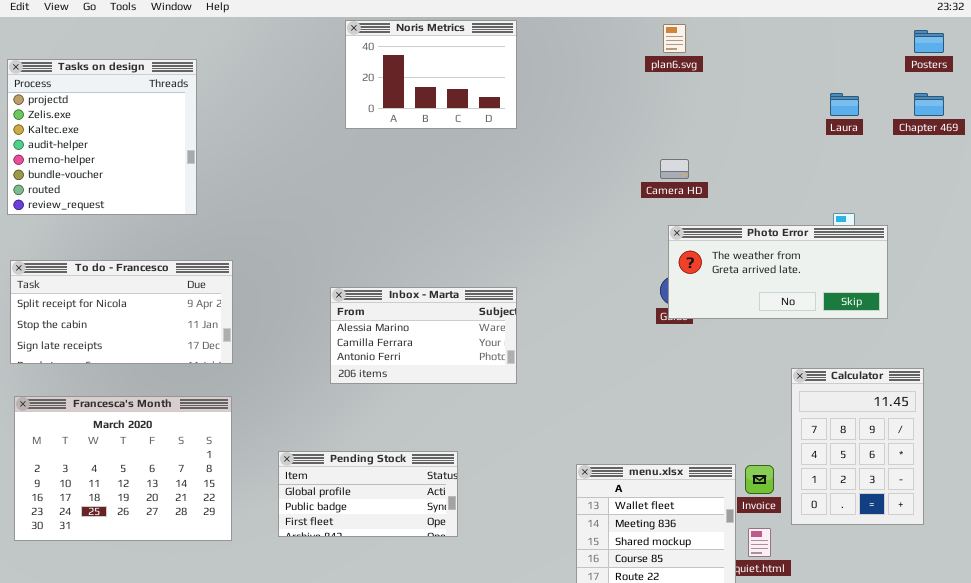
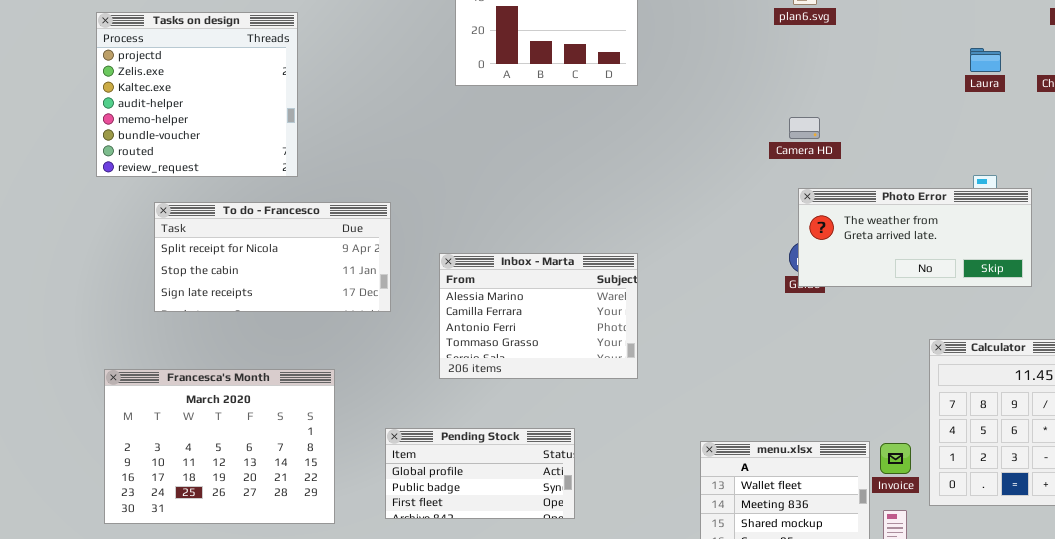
To do - Francesco: [10,260,233,364] -> [154,202,391,312], moved
Inbox - Marta: [330,287,517,384] -> [439,253,638,379], resized

